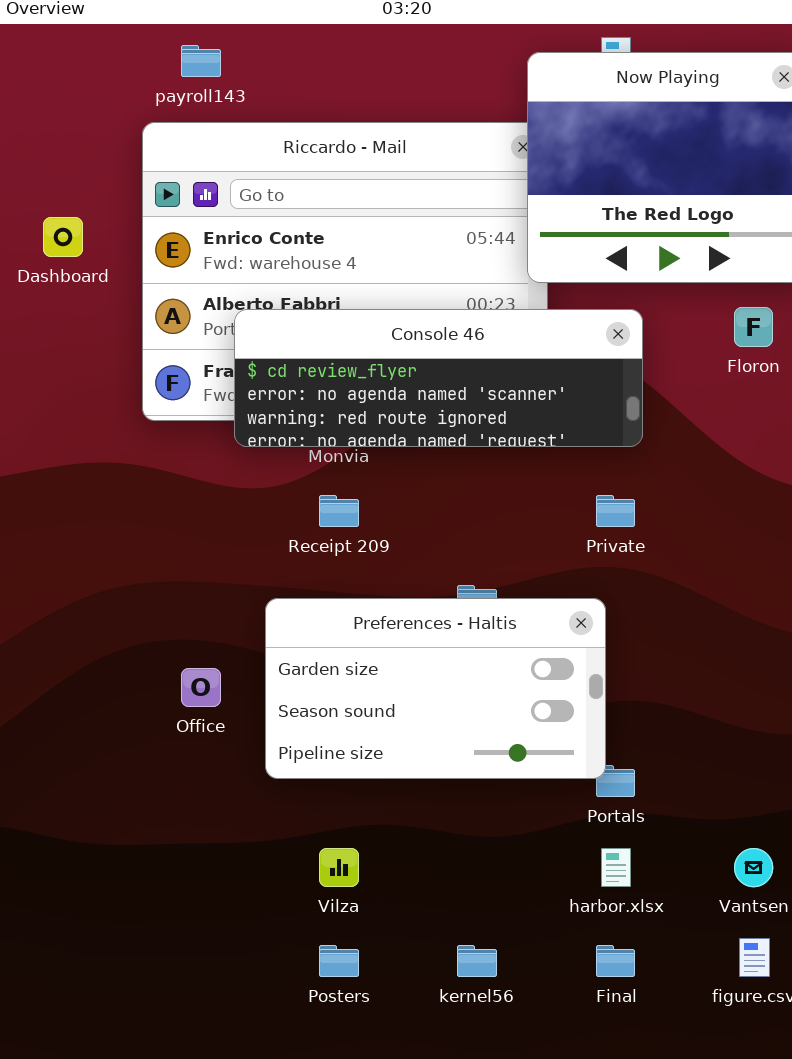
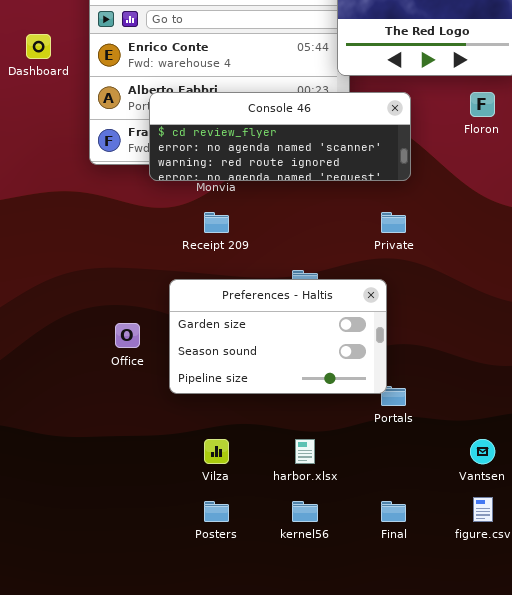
harbor.xlsx: [601,848,631,887] -> [295,439,315,464], moved

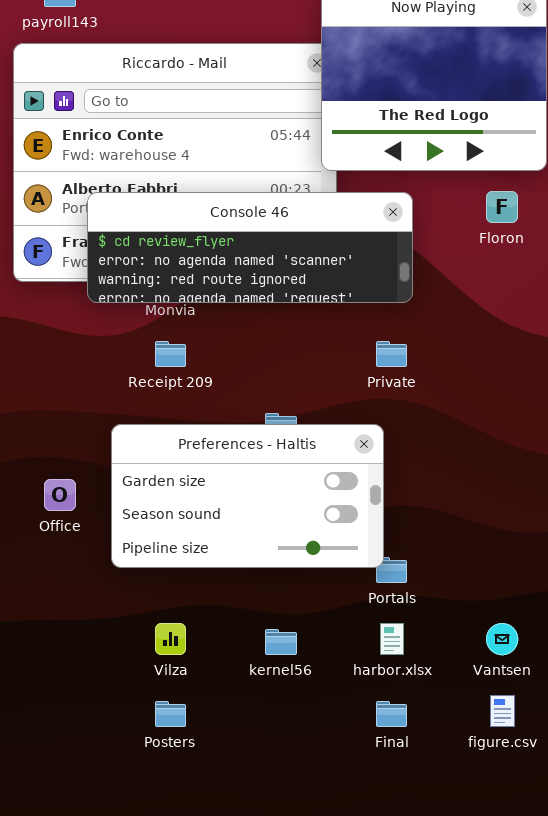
harbor.xlsx: [295,439,315,464] -> [380,623,404,655], moved
kernel56: [292,501,318,522] -> [265,629,297,655], moved

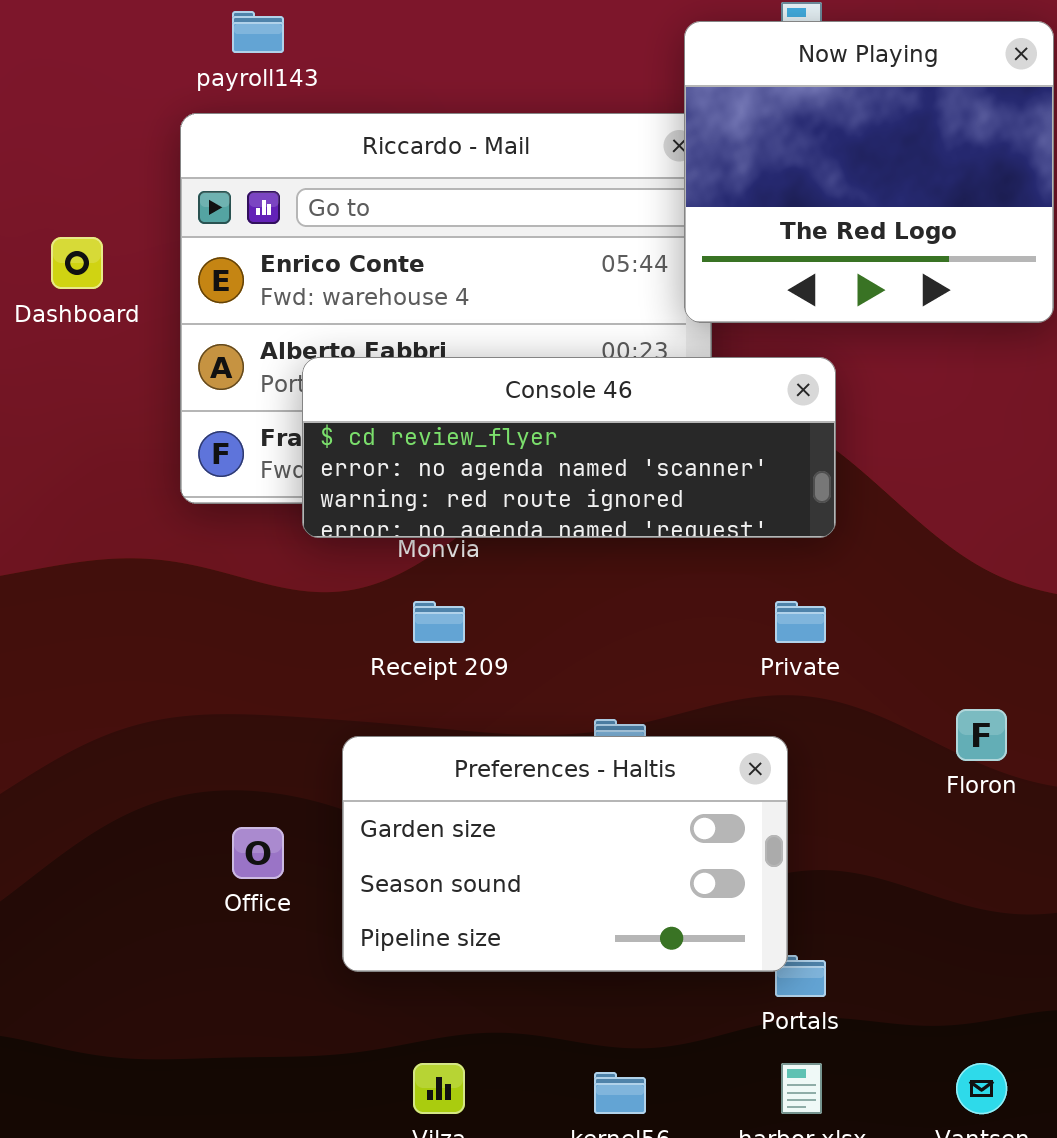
Floron: [486,191,518,223] -> [956,709,1007,761], moved

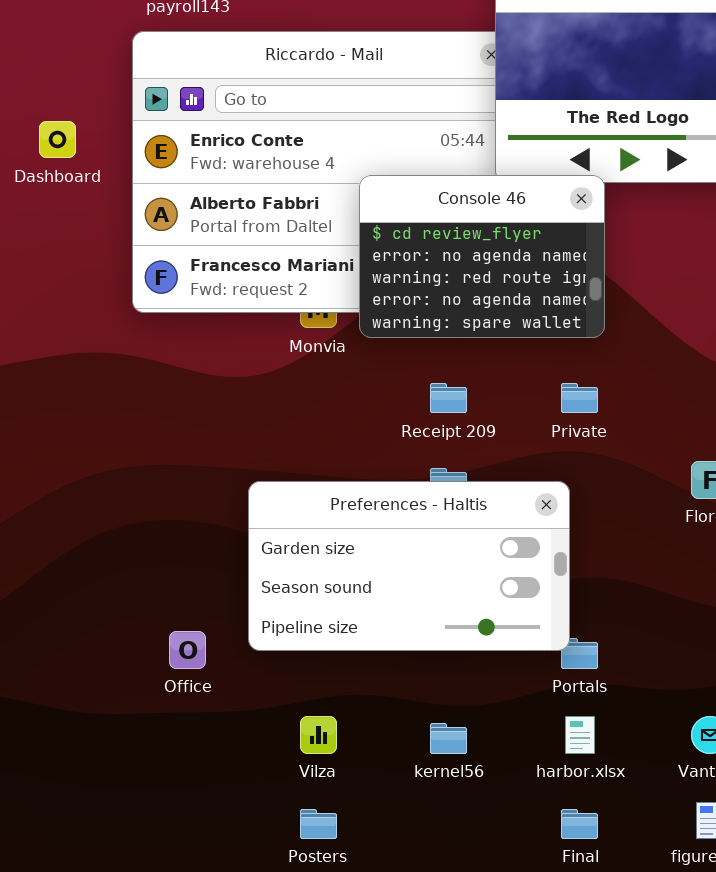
Console 46: [302,357,836,538] -> [359,175,605,338], resized
Receipt 209: [413,601,465,643] -> [430,383,467,413], moved
Office: [232,827,284,879] -> [169,631,206,669], moved

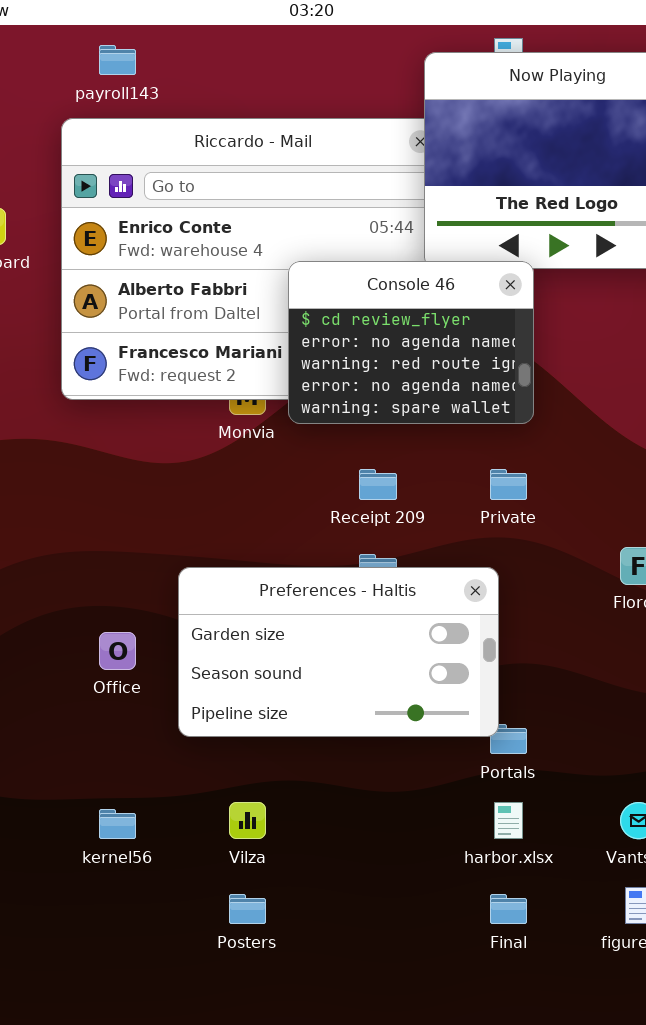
Office: [169,631,206,669] -> [99,632,136,670], moved
kernel56: [430,723,467,754] -> [99,809,136,839], moved

